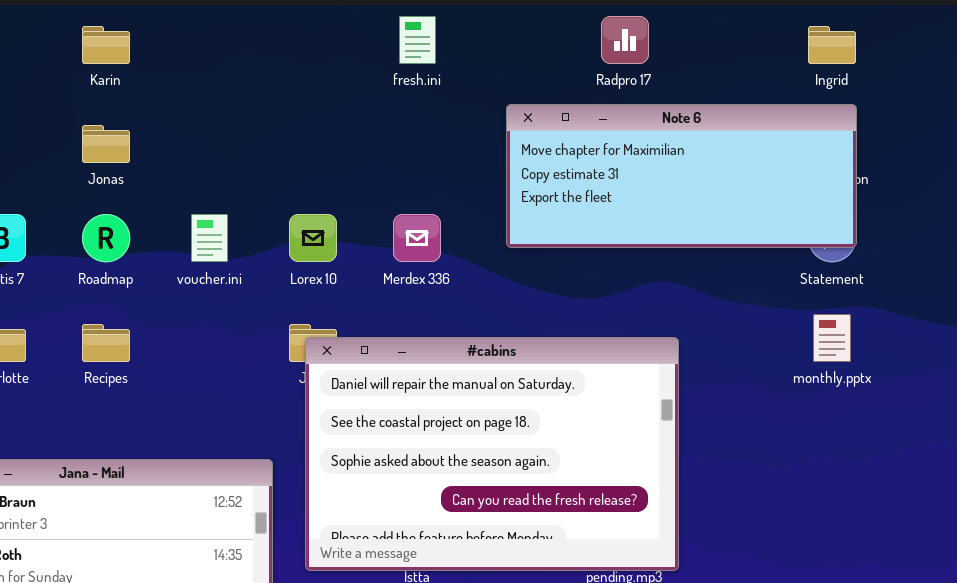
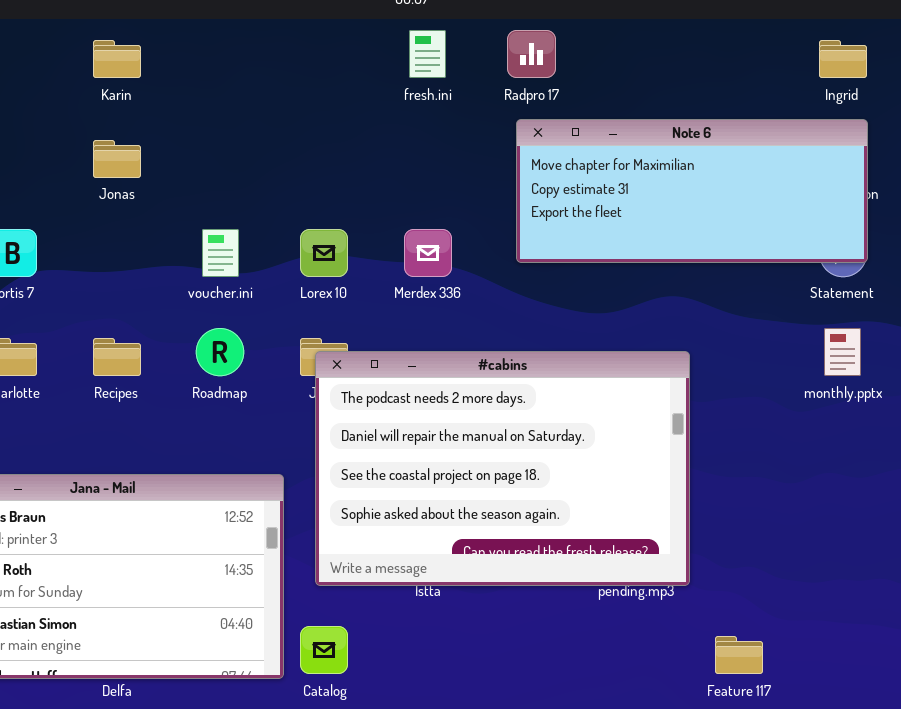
Radpro 17: [601,16,649,64] -> [507,30,556,78], moved
Roadmap: [82,214,130,262] -> [196,328,244,376], moved
#cabins: [305,337,679,571] -> [315,351,690,586], scrolled up 1 row

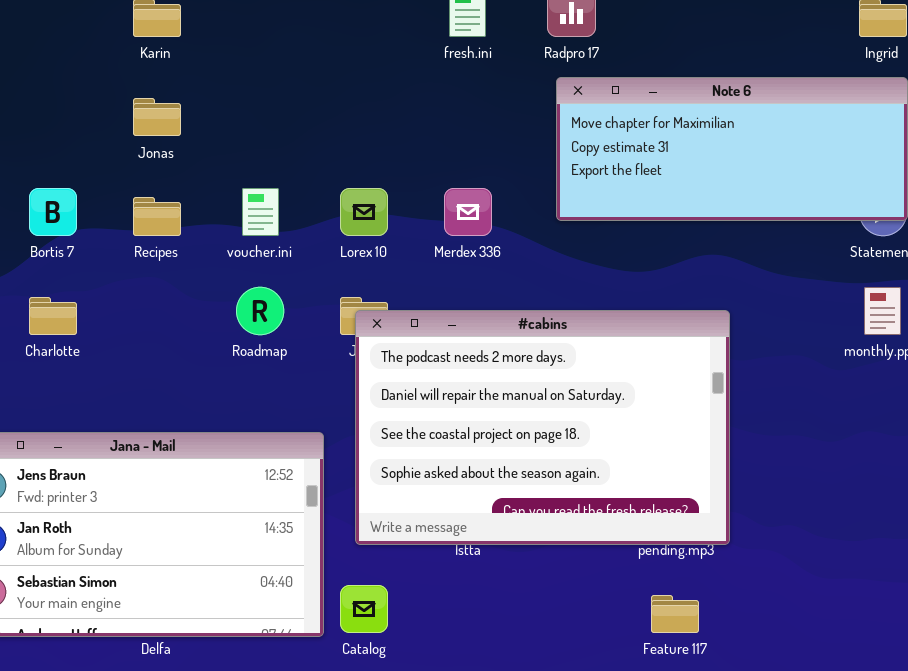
Recipes: [93,338,141,376] -> [133,197,181,236], moved
Feature 117: [715,636,763,674] -> [651,595,699,633], moved

